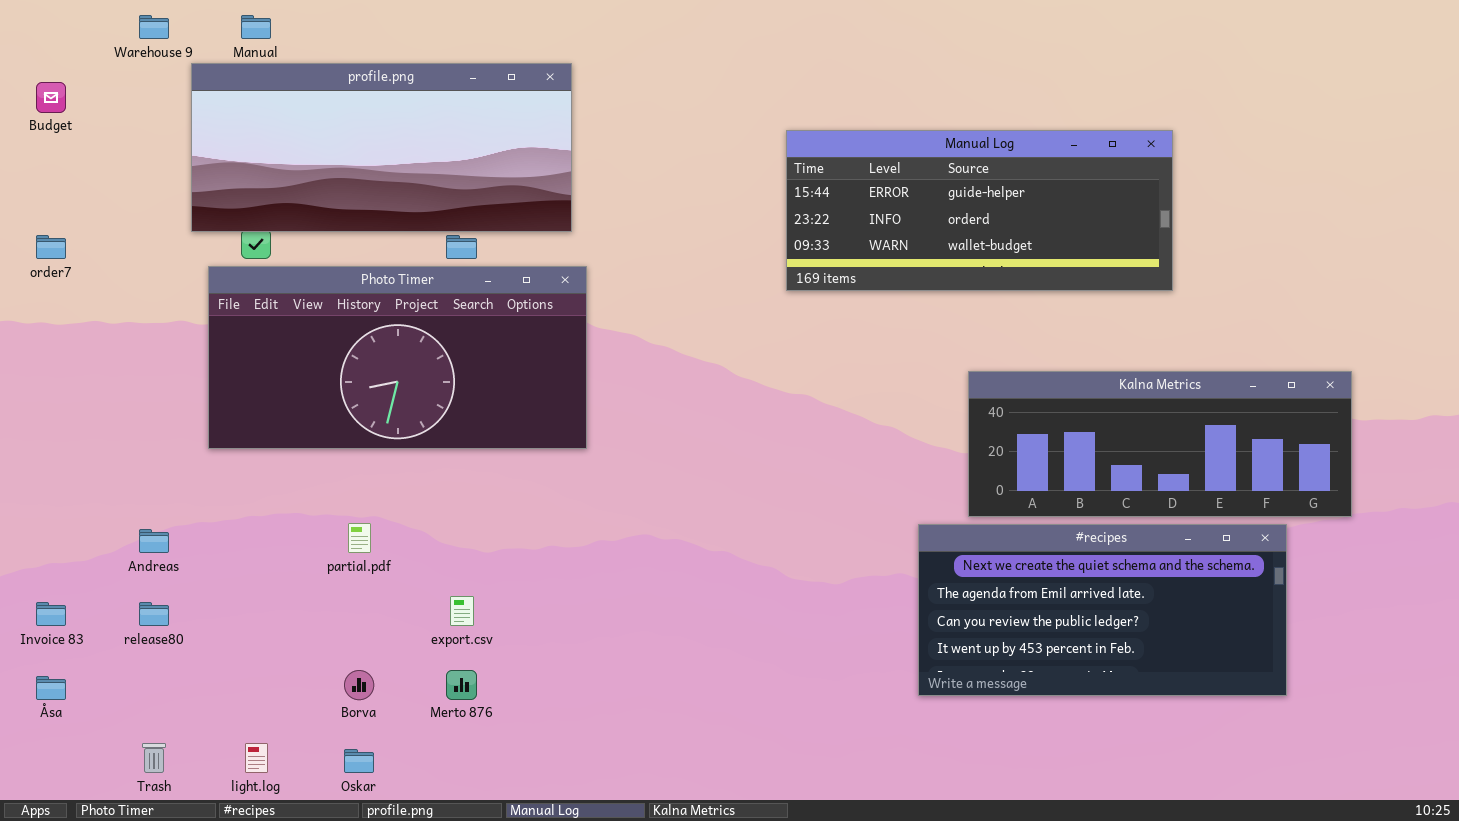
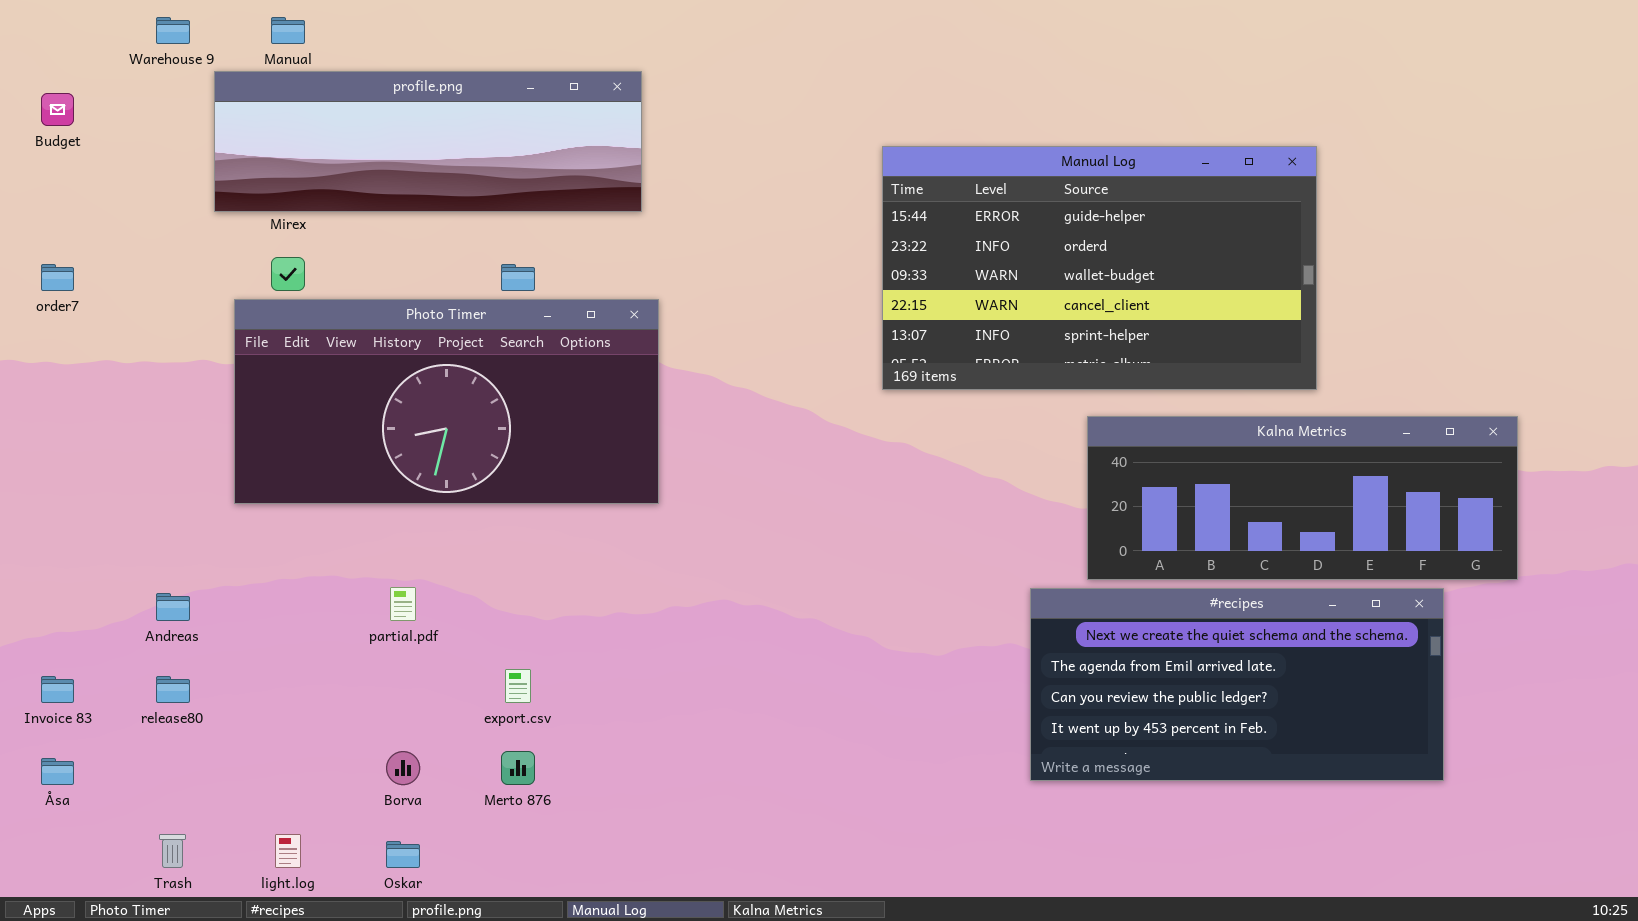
profile.png: [191,63,572,232] -> [214,71,642,212], resized
Manual Log: [786,130,1173,291] -> [882,146,1317,390], resized

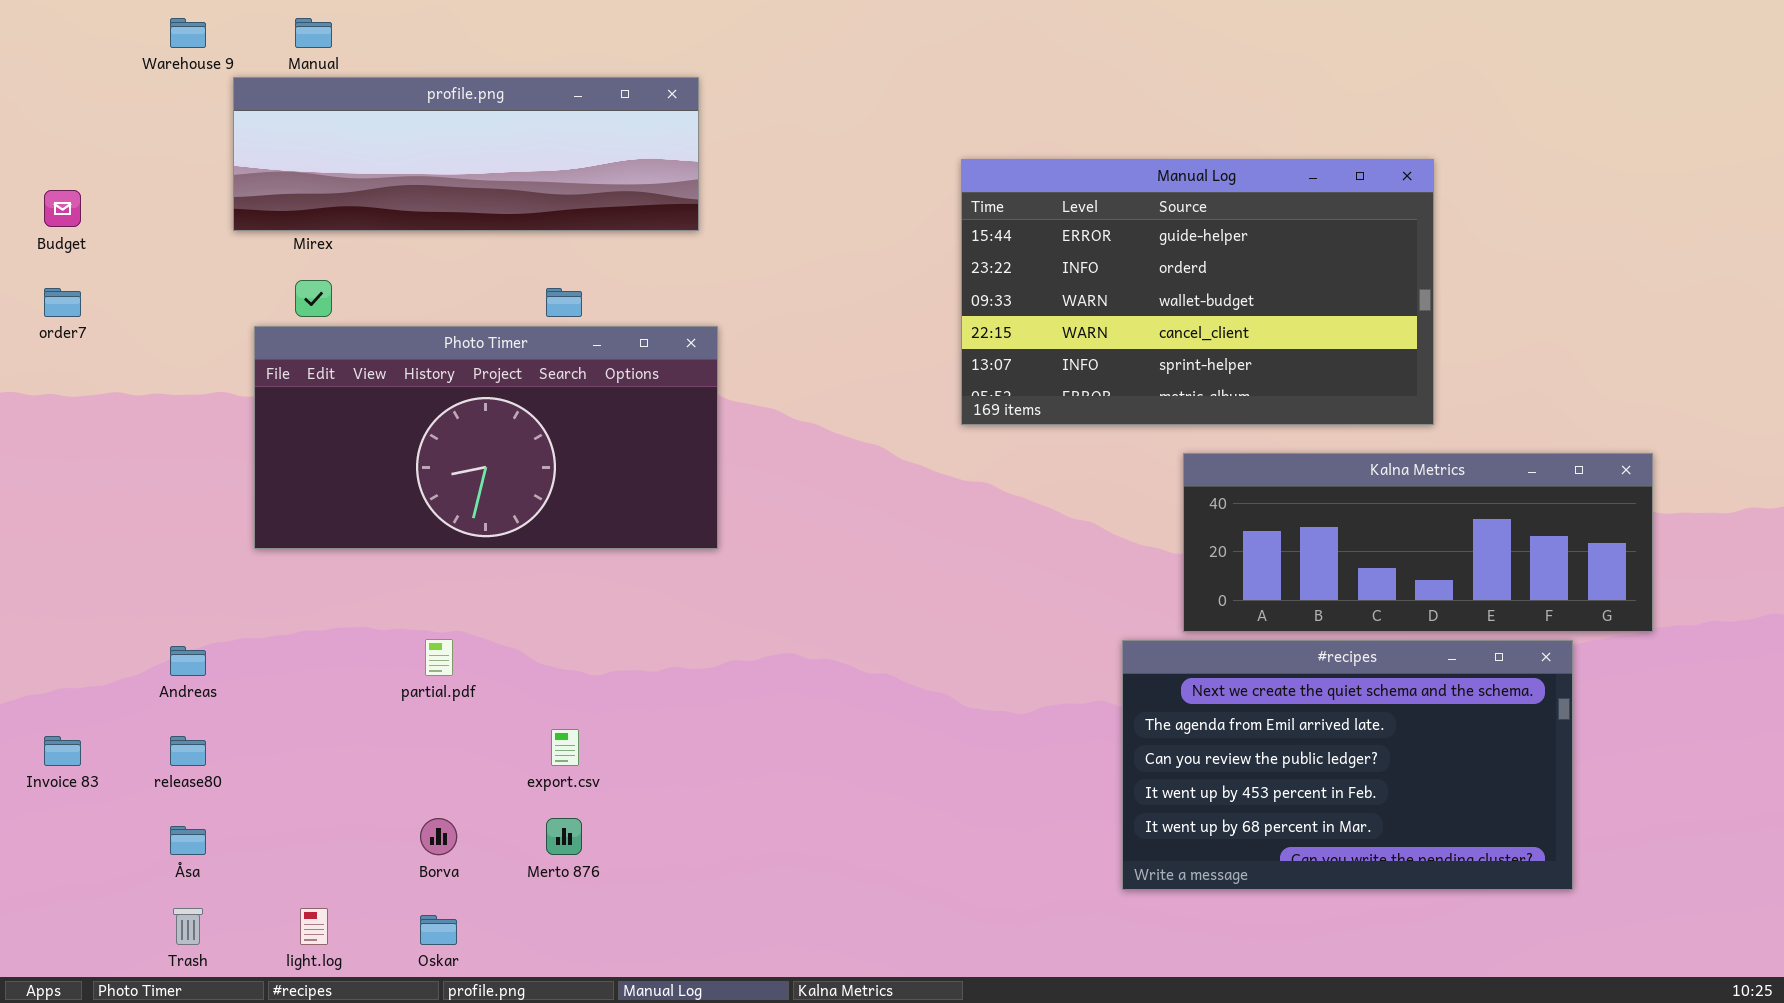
Budget: [41,93,74,126] -> [44,190,81,227], moved
#recipes: [1030,588,1444,781] -> [1122,640,1573,890], resized
Åsa: [41,758,74,785] -> [170,826,206,855], moved

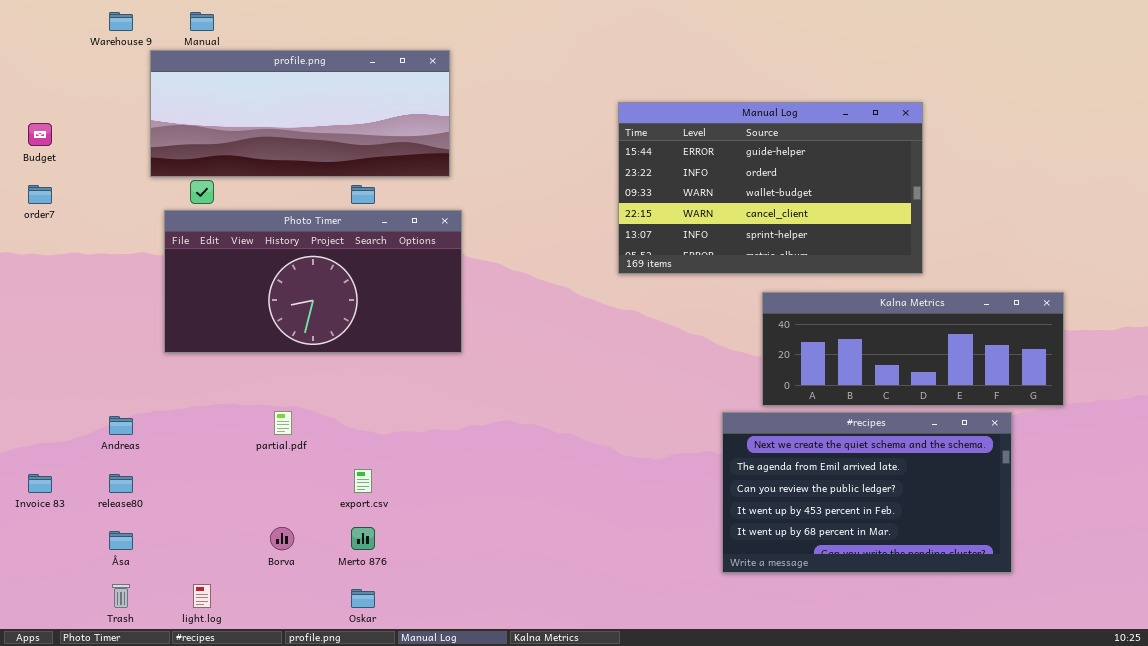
profile.png: [233,77,699,231] -> [150,50,450,177], resized
Oskar: [420,915,457,945] -> [351,589,375,608], moved

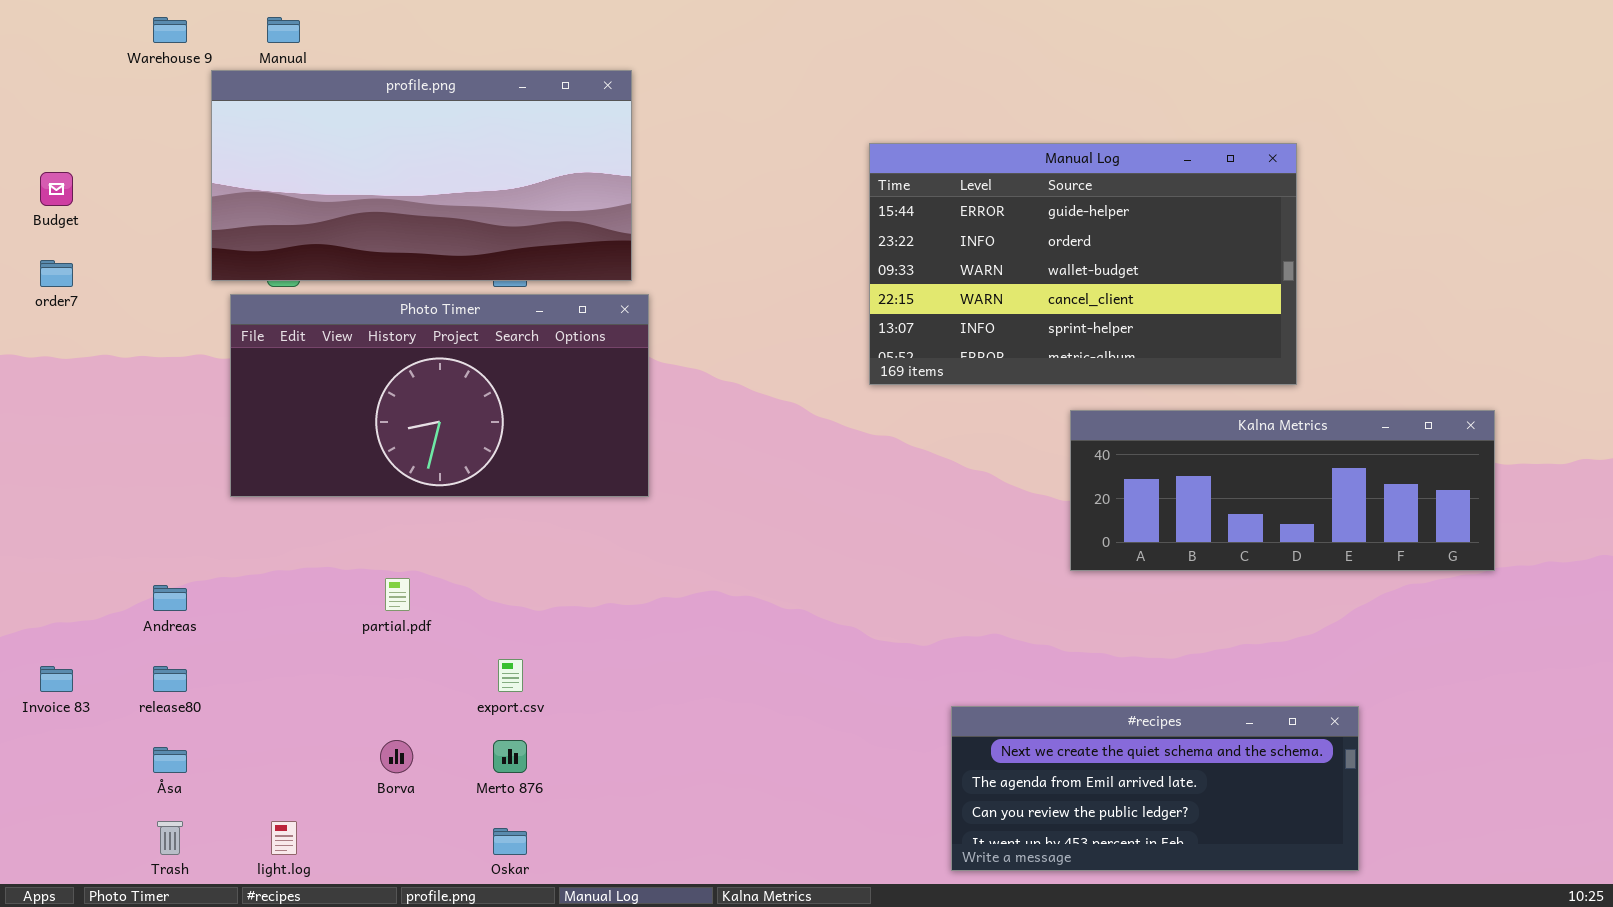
profile.png: [150,50,450,177] -> [211,70,632,281], resized
#recipes: [722,412,1012,573] -> [951,706,1359,871], moved, resized

